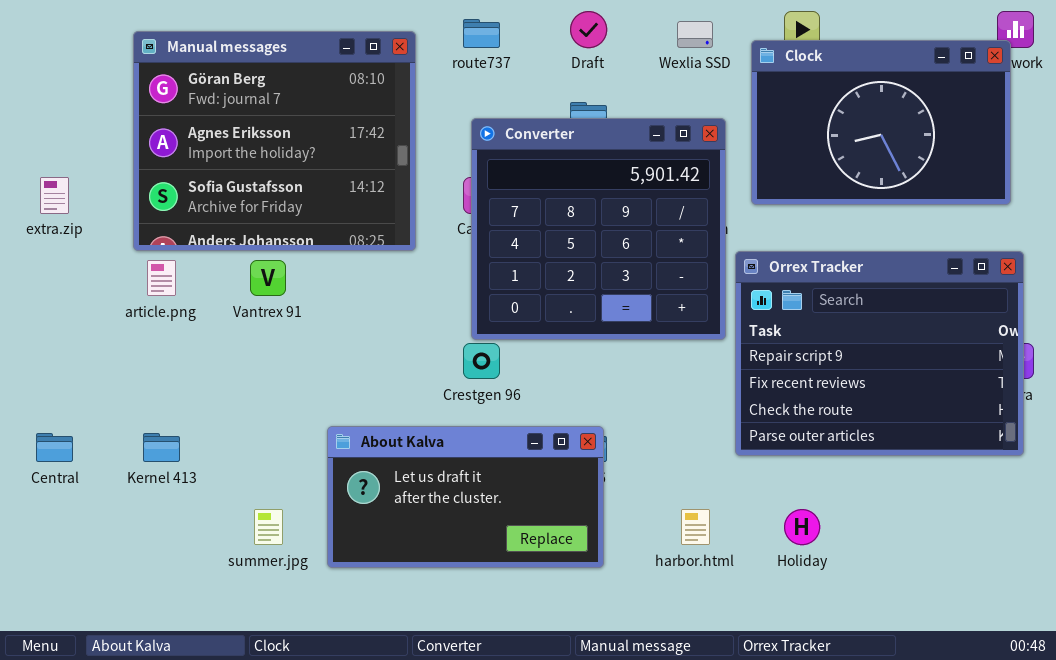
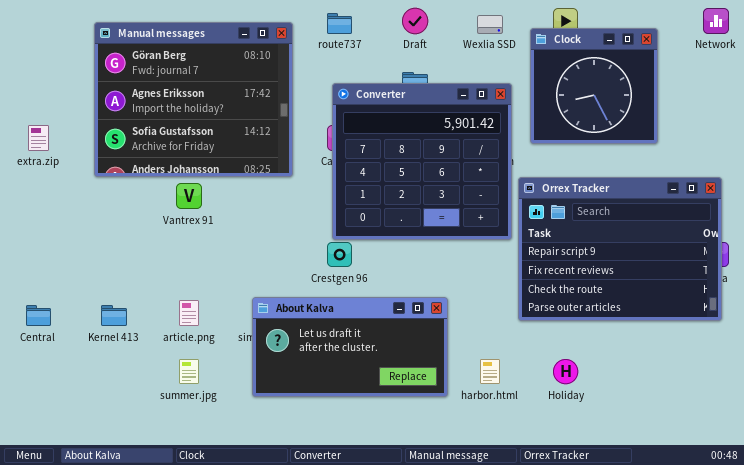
Clock: [751,40,1011,205] -> [530,28,658,144], resized
article.png: [147,260,176,296] -> [179,300,199,326], moved
About Kalva: [327,426,604,568] -> [252,297,448,397], moved

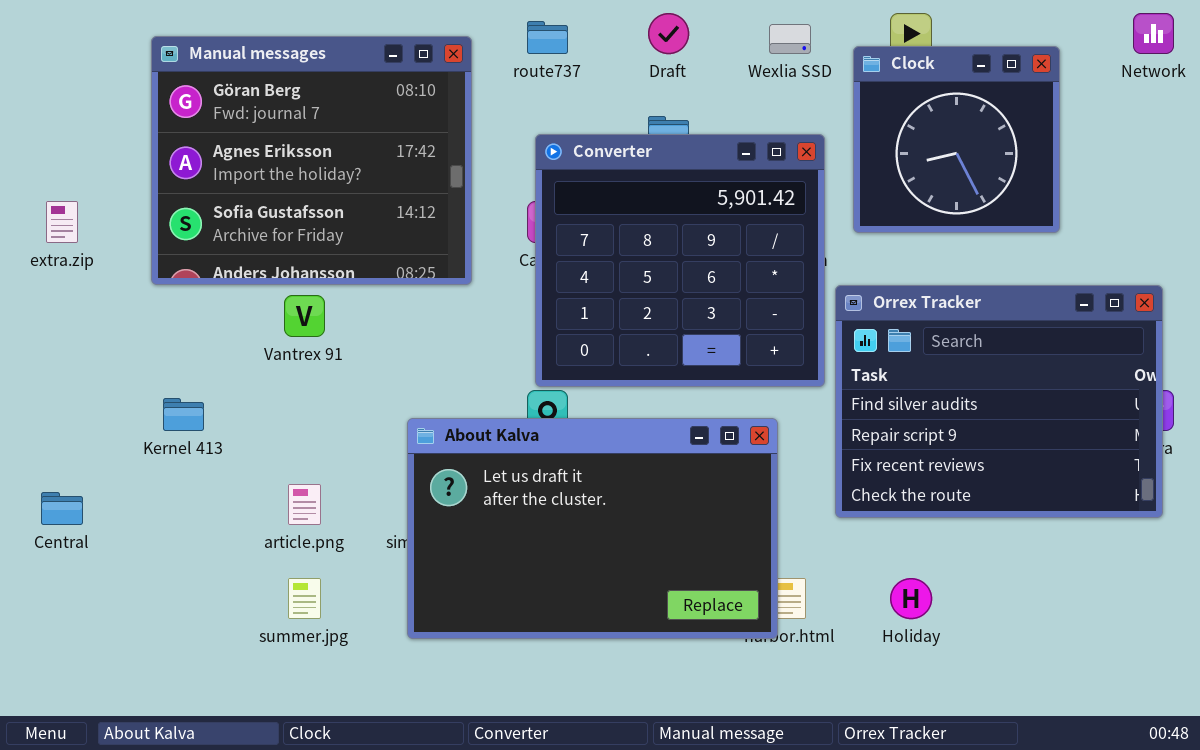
Orrex Tracker: [518,177,722,321] -> [835,285,1163,518], scrolled up 1 row
About Kalva: [252,297,448,397] -> [407,418,778,639], resized
Kernel 413: [101,305,127,326] -> [163,398,204,431], moved

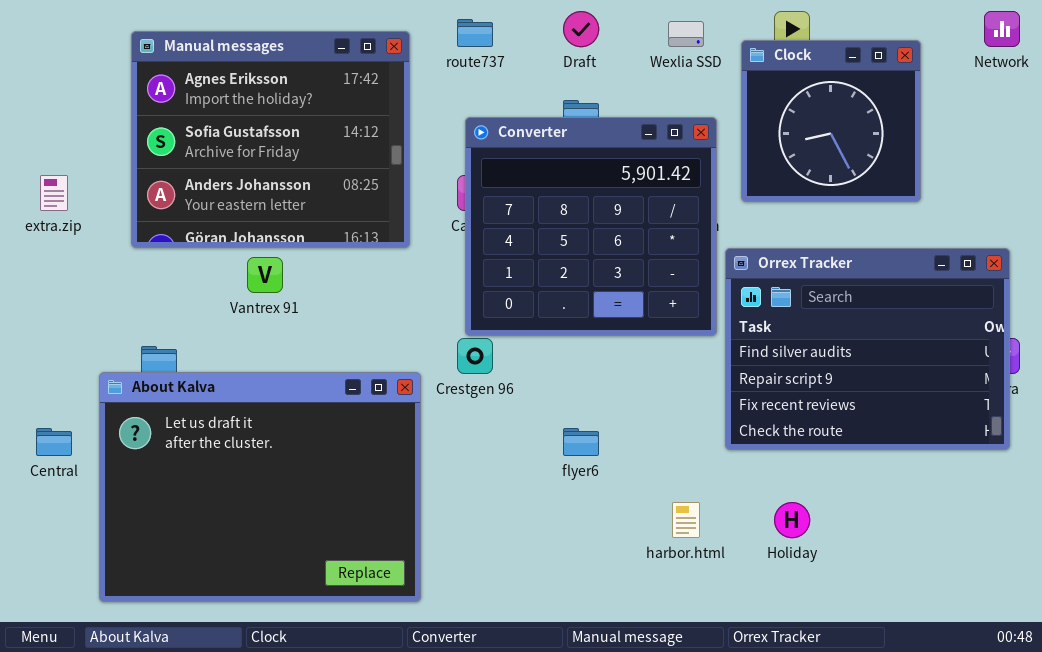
Manual messages: [151,36,472,285] -> [131,31,410,248], scrolled down 1 row
About Kalva: [407,418,778,639] -> [99,372,421,602], moved, resized

